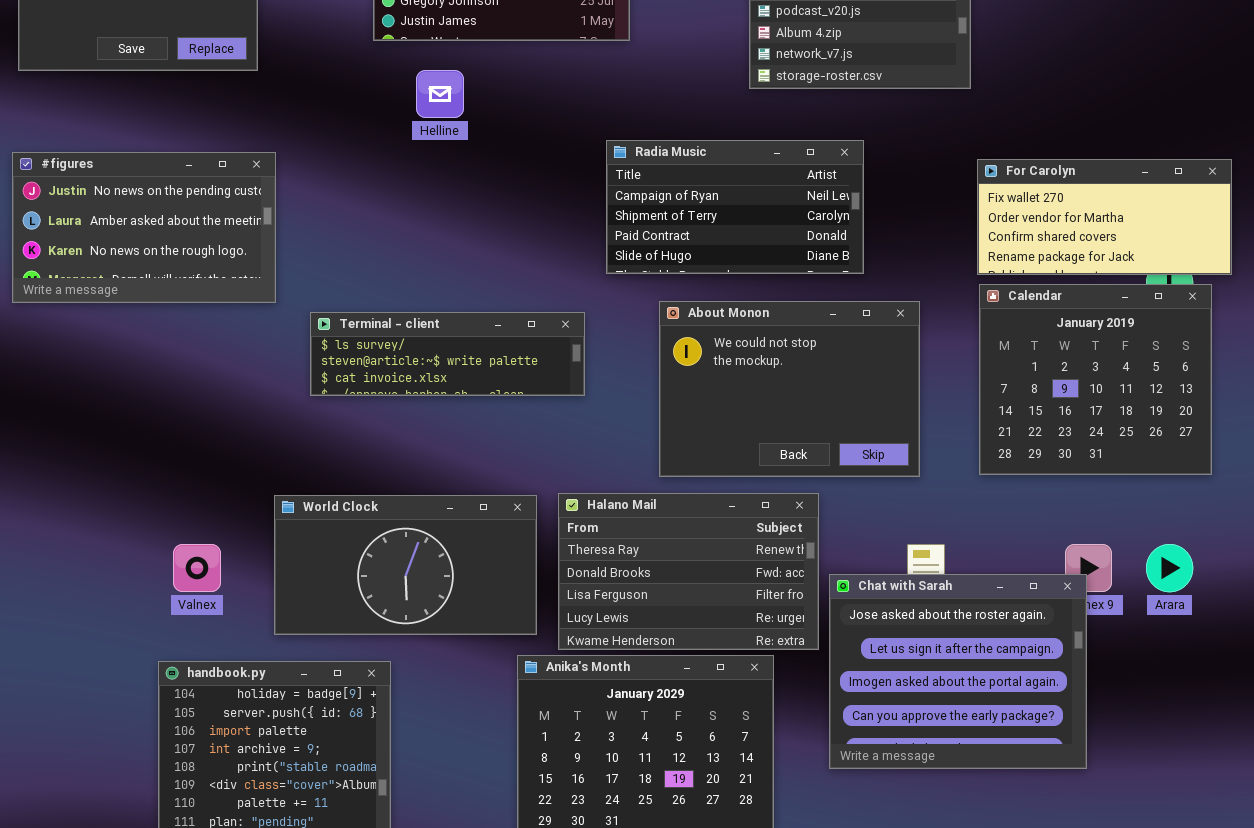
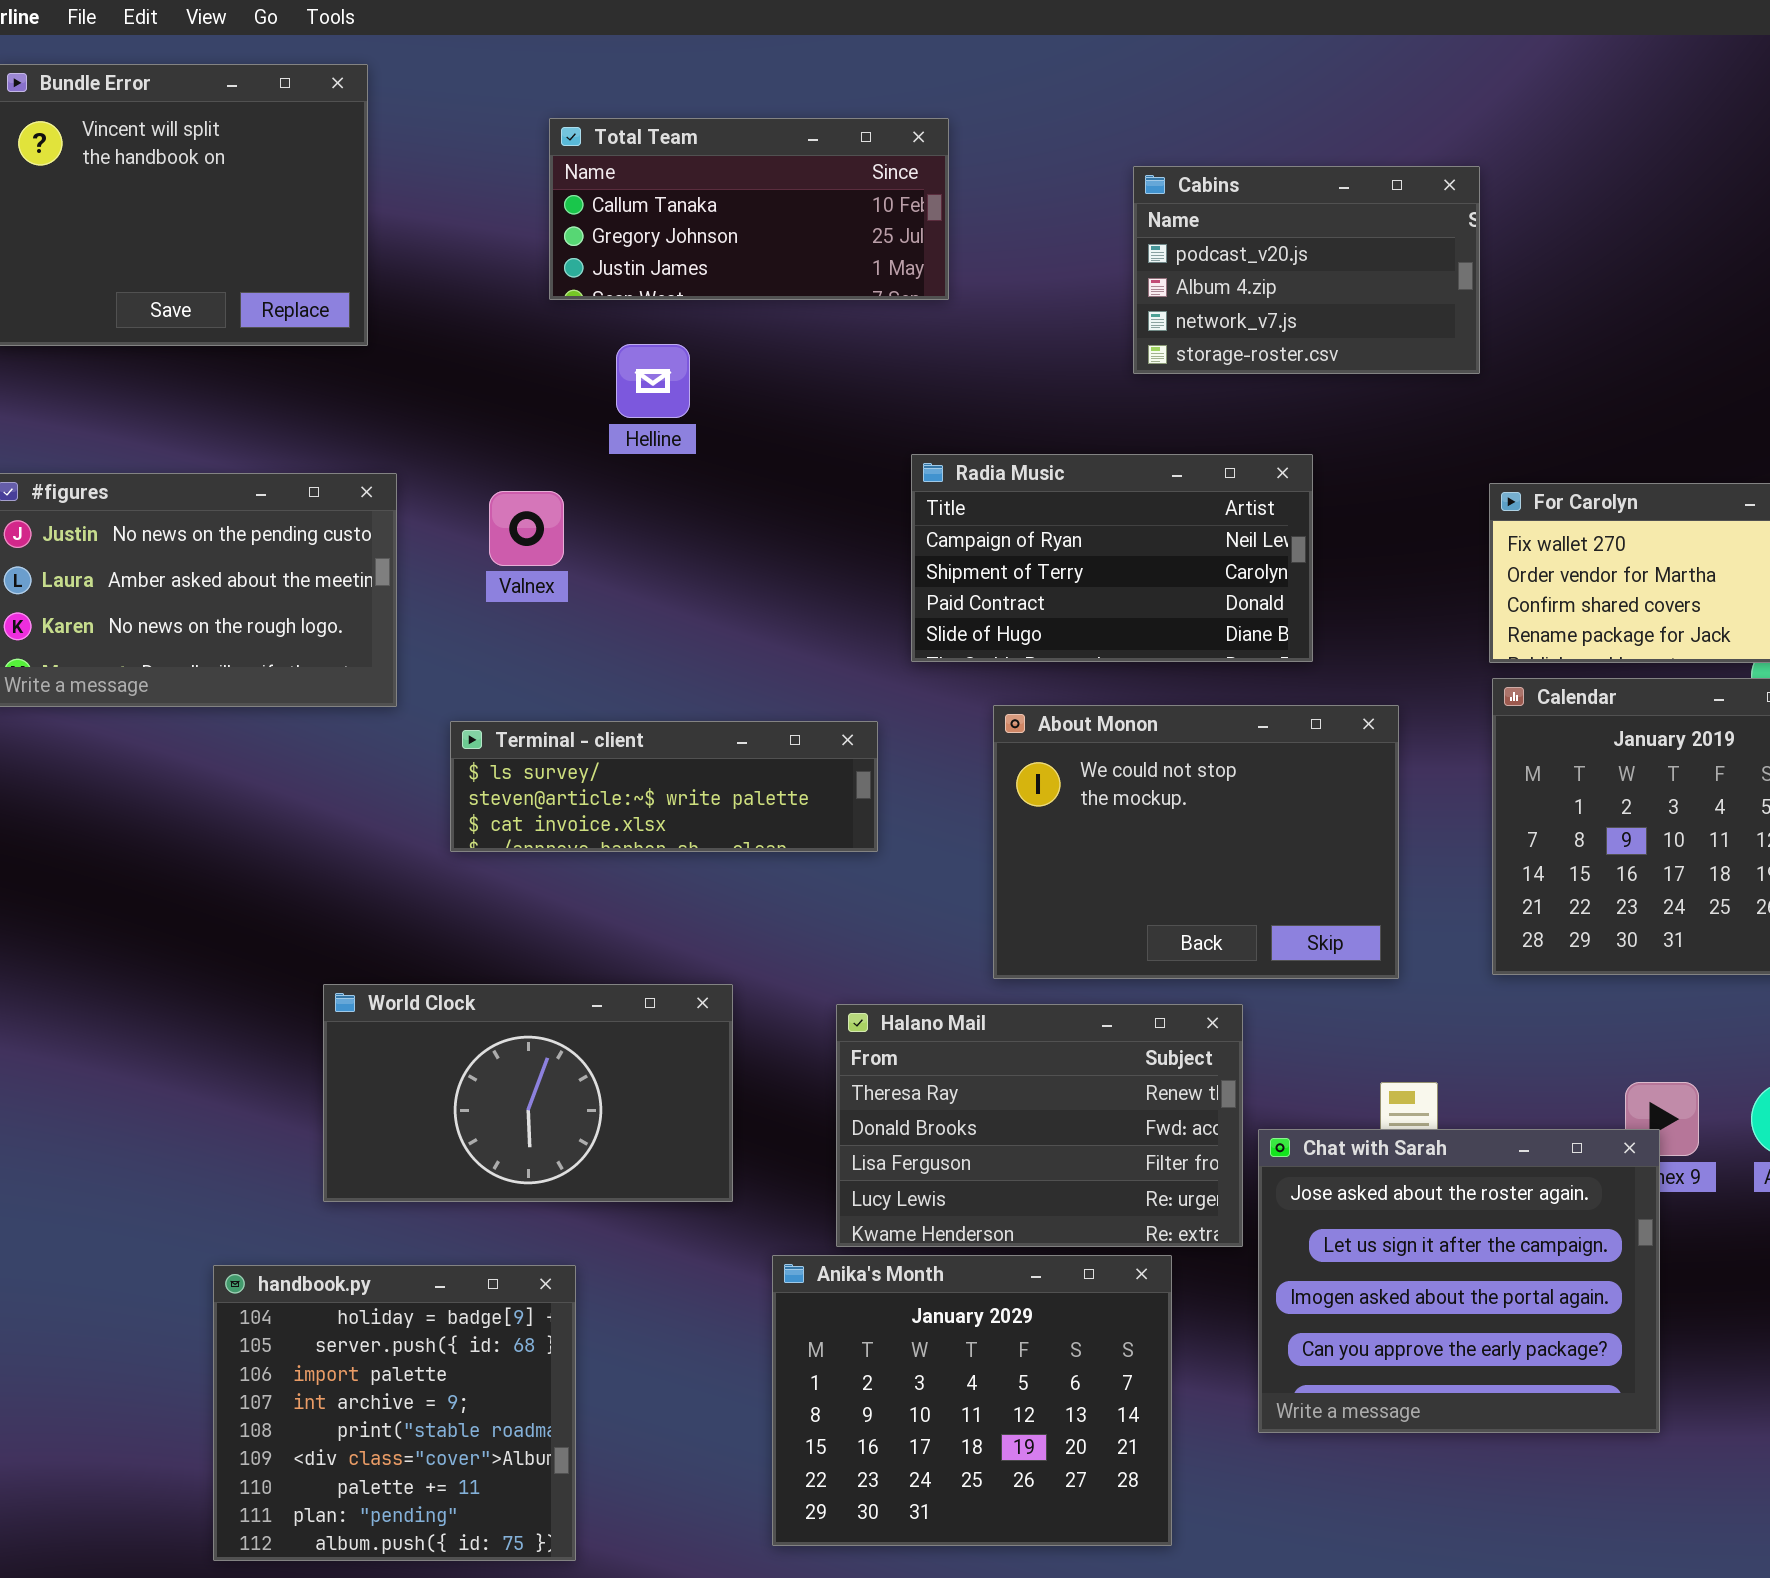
World Clock: [274,495,537,635] -> [323,984,733,1202], moved
Valnex: [173,544,221,592] -> [489,491,564,566], moved

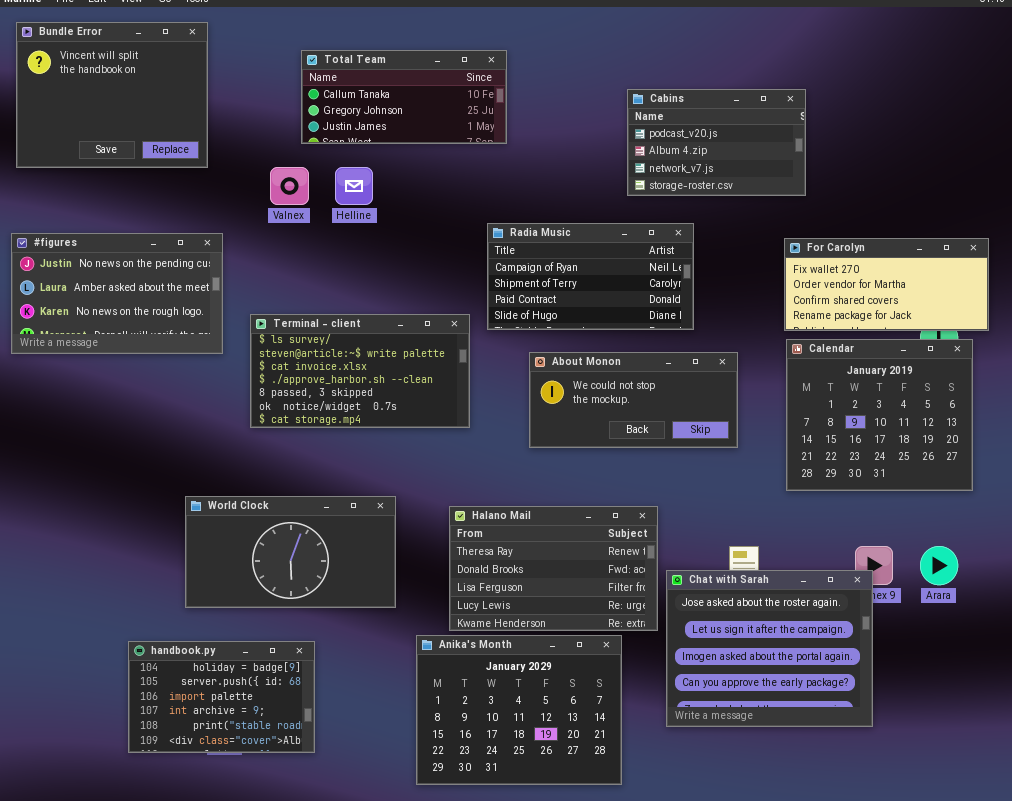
Cabins: [1133,166,1480,374] -> [627,89,806,196], moved
Valnex: [489,491,564,566] -> [270,167,309,205], moved
About Monon: [993,705,1399,979] -> [529,352,738,448], resized
Terminal - client: [450,721,878,852] -> [250,314,470,428], resized
handbook.py: [213,1265,576,1561] -> [128,641,315,753], resized

